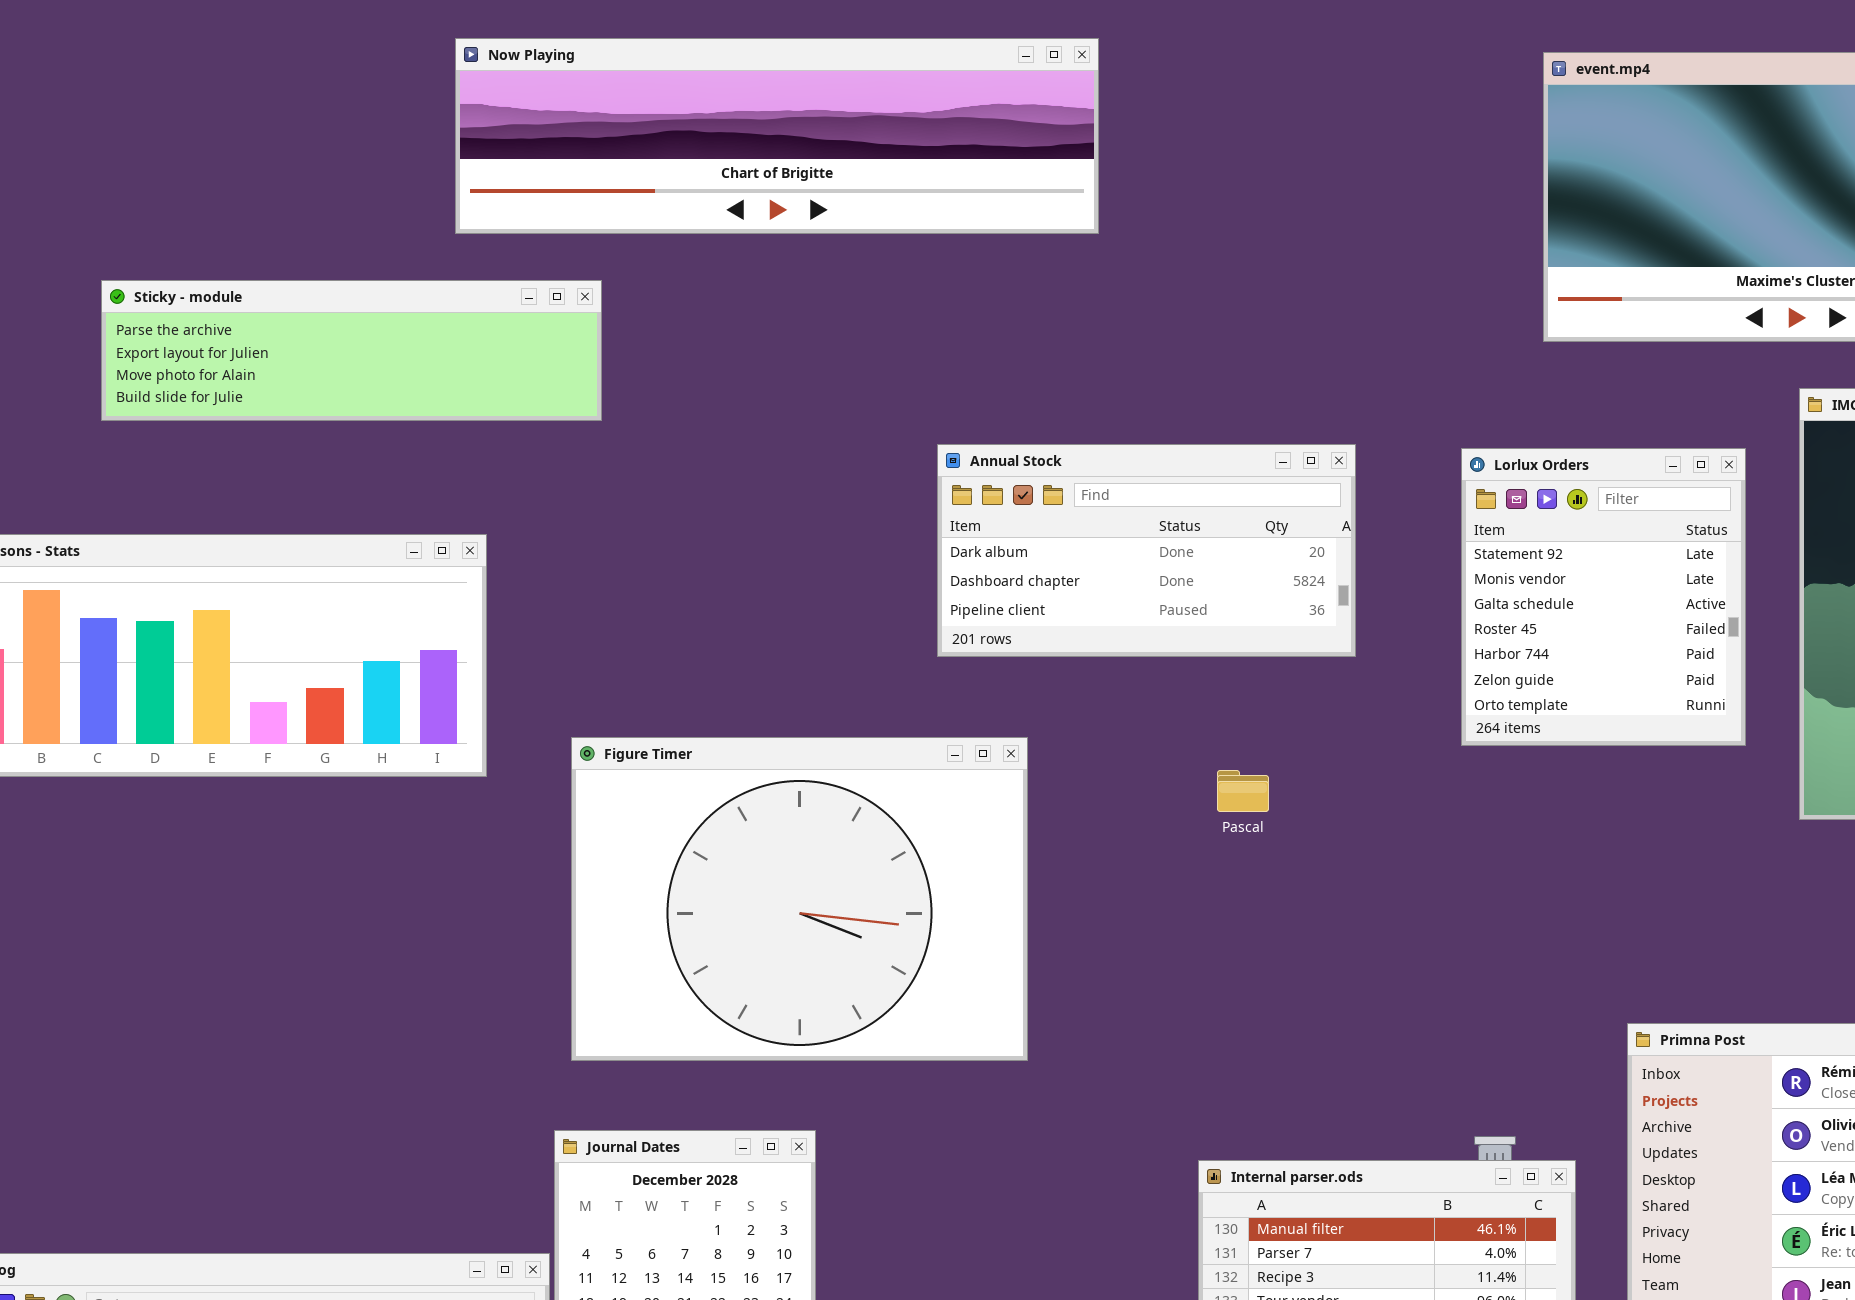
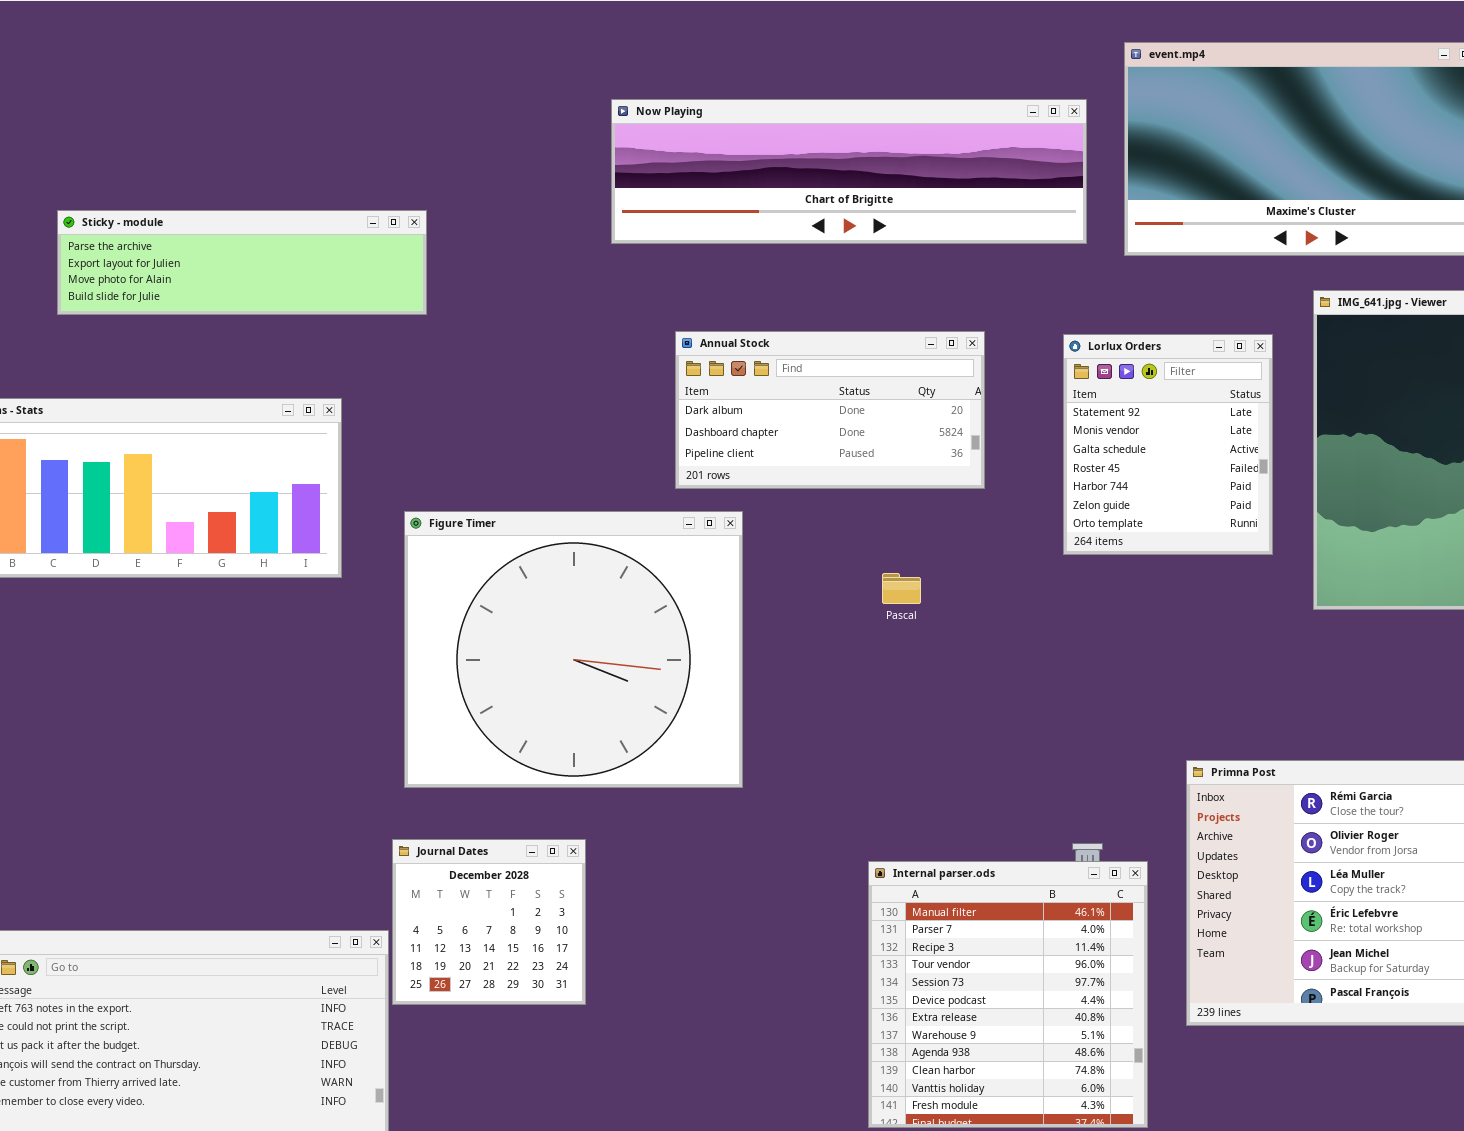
Now Playing: [455,38,1099,234] -> [611,99,1087,244], moved
Figure Timer: [571,737,1028,1061] -> [404,511,743,788], resized

